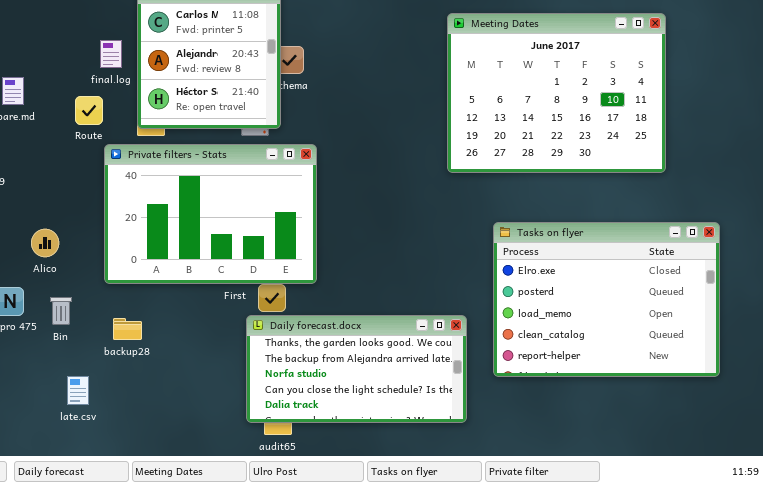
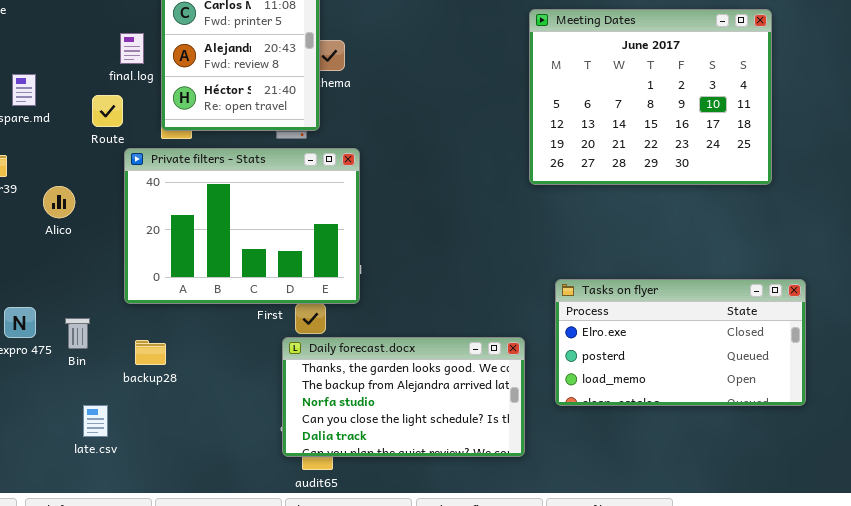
Meeting Dates: [447,13,666,173] -> [529,9,772,185], moved
Tasks on flyer: [493,222,720,377] -> [555,279,806,406], resized
Alico: [31,229,59,257] -> [43,186,75,218], moved

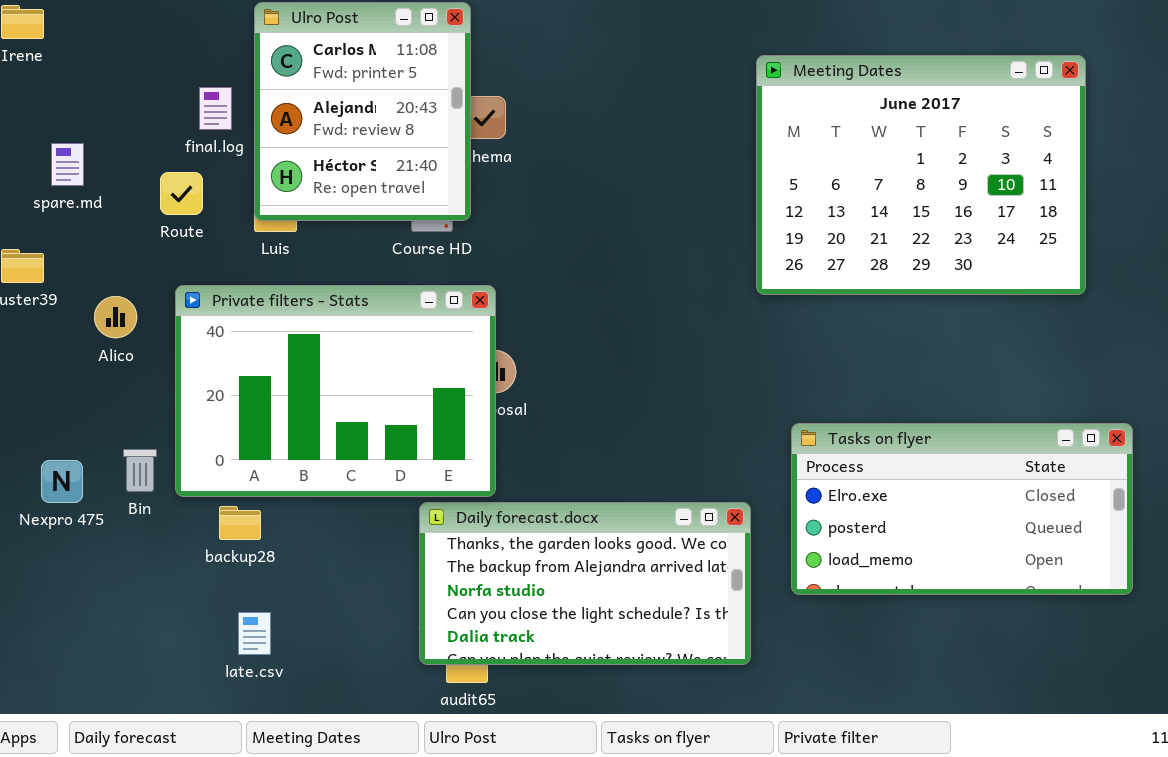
Private filters - Stats: [124,148,360,304] -> [175,285,496,497], moved
Bin: [65,318,90,349] -> [123,449,157,492], moved
late.csv: [83,405,108,437] -> [238,612,271,655], moved

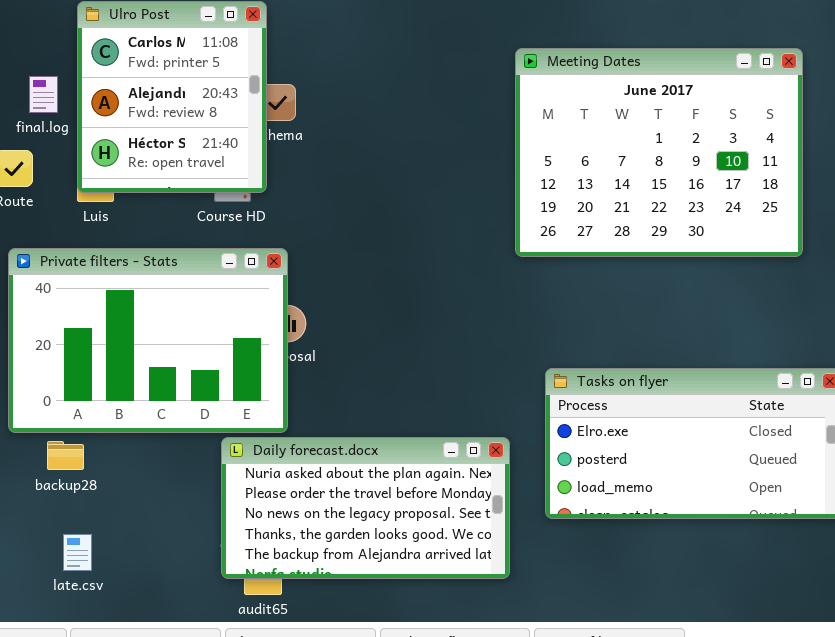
Daily forecast.docx: [419,502,751,665] -> [221,437,510,579], scrolled up 3 rows

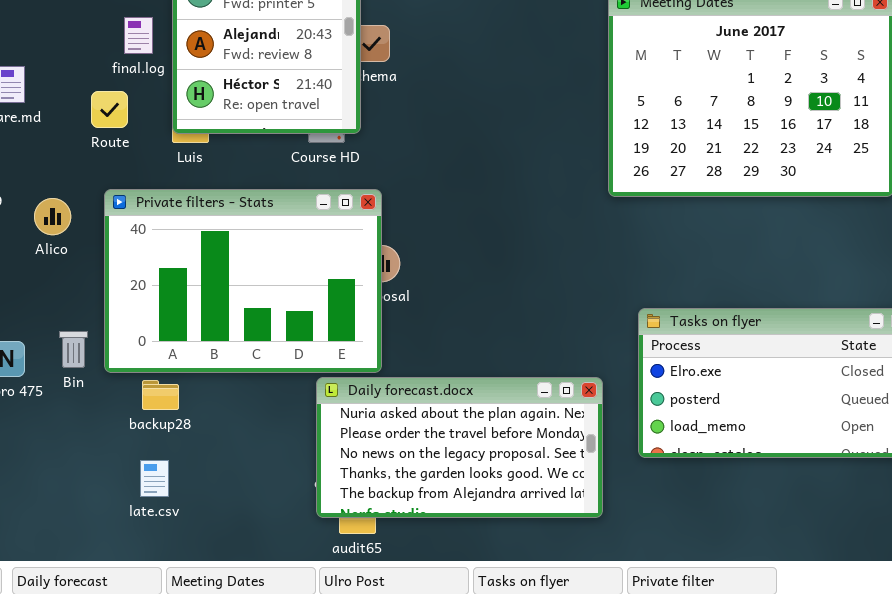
late.csv: [63,534,92,571] -> [140,460,169,497], moved

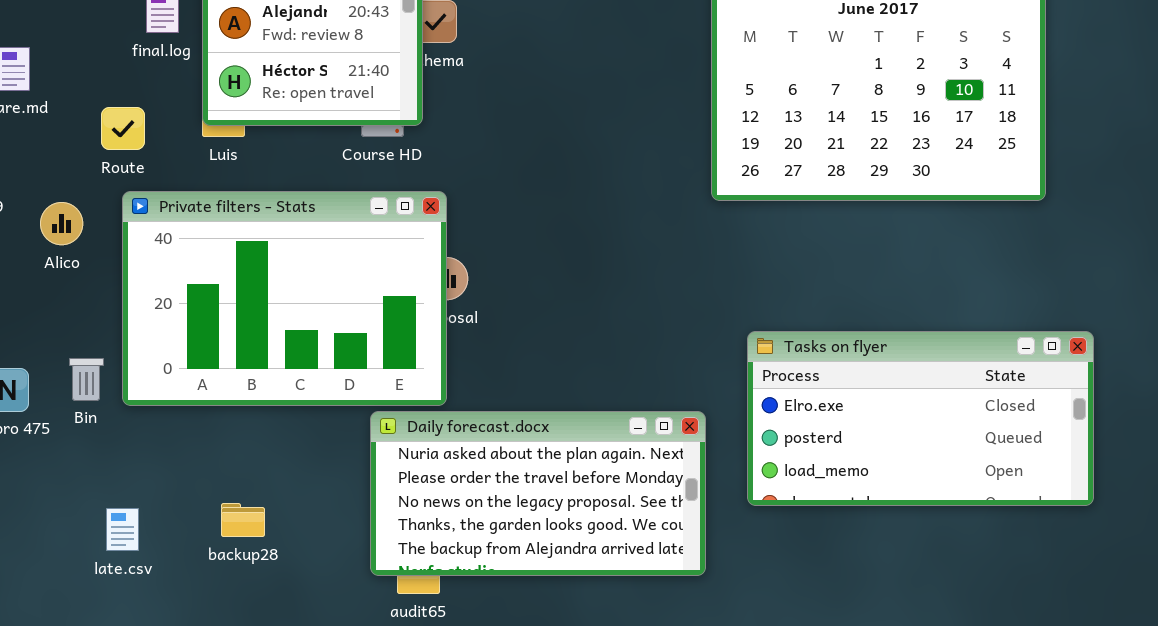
Route: [91,91,128,128] -> [101,107,145,150], moved
backup28: [142,380,179,410] -> [221,503,265,537], moved
late.csv: [140,460,169,497] -> [106,508,139,551], moved

